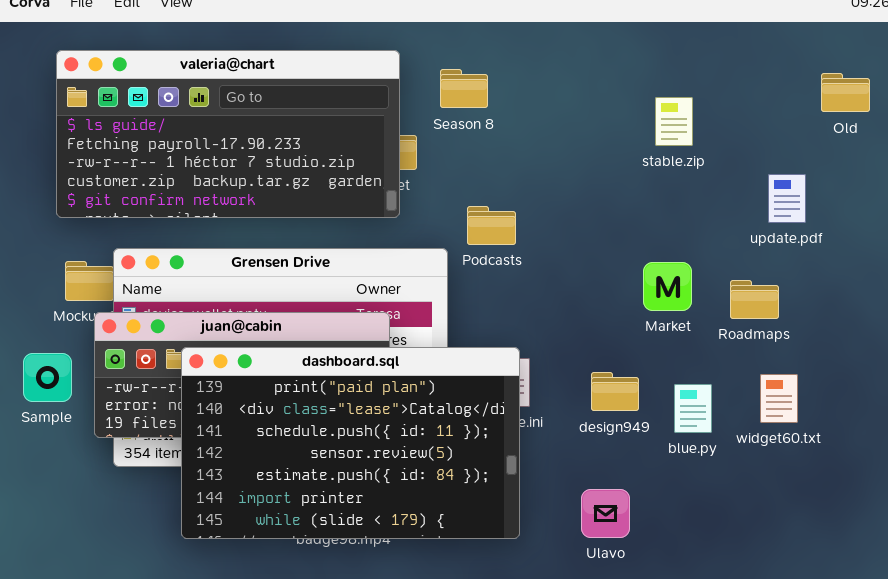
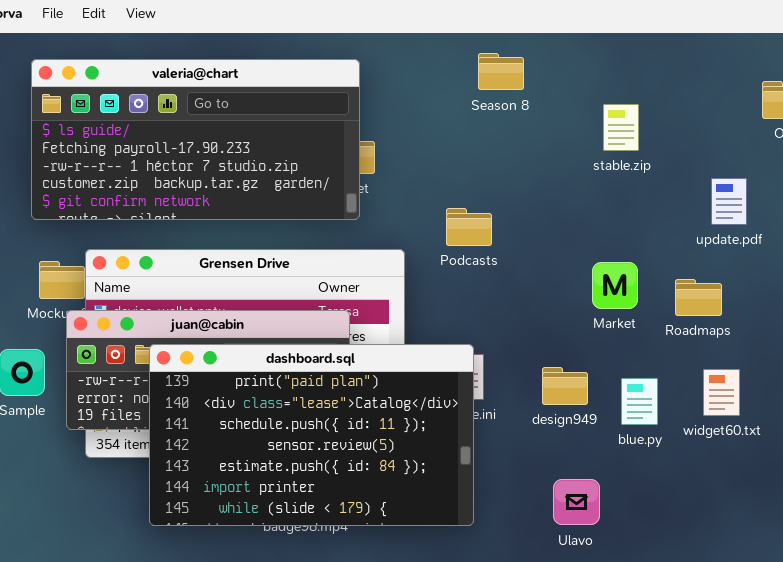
Season 8: [440,69,488,108] -> [478,53,524,90], moved
Podcasts: [467,206,516,245] -> [446,208,492,246], moved
Ulavo: [581,489,630,538] -> [553,479,600,525], moved

